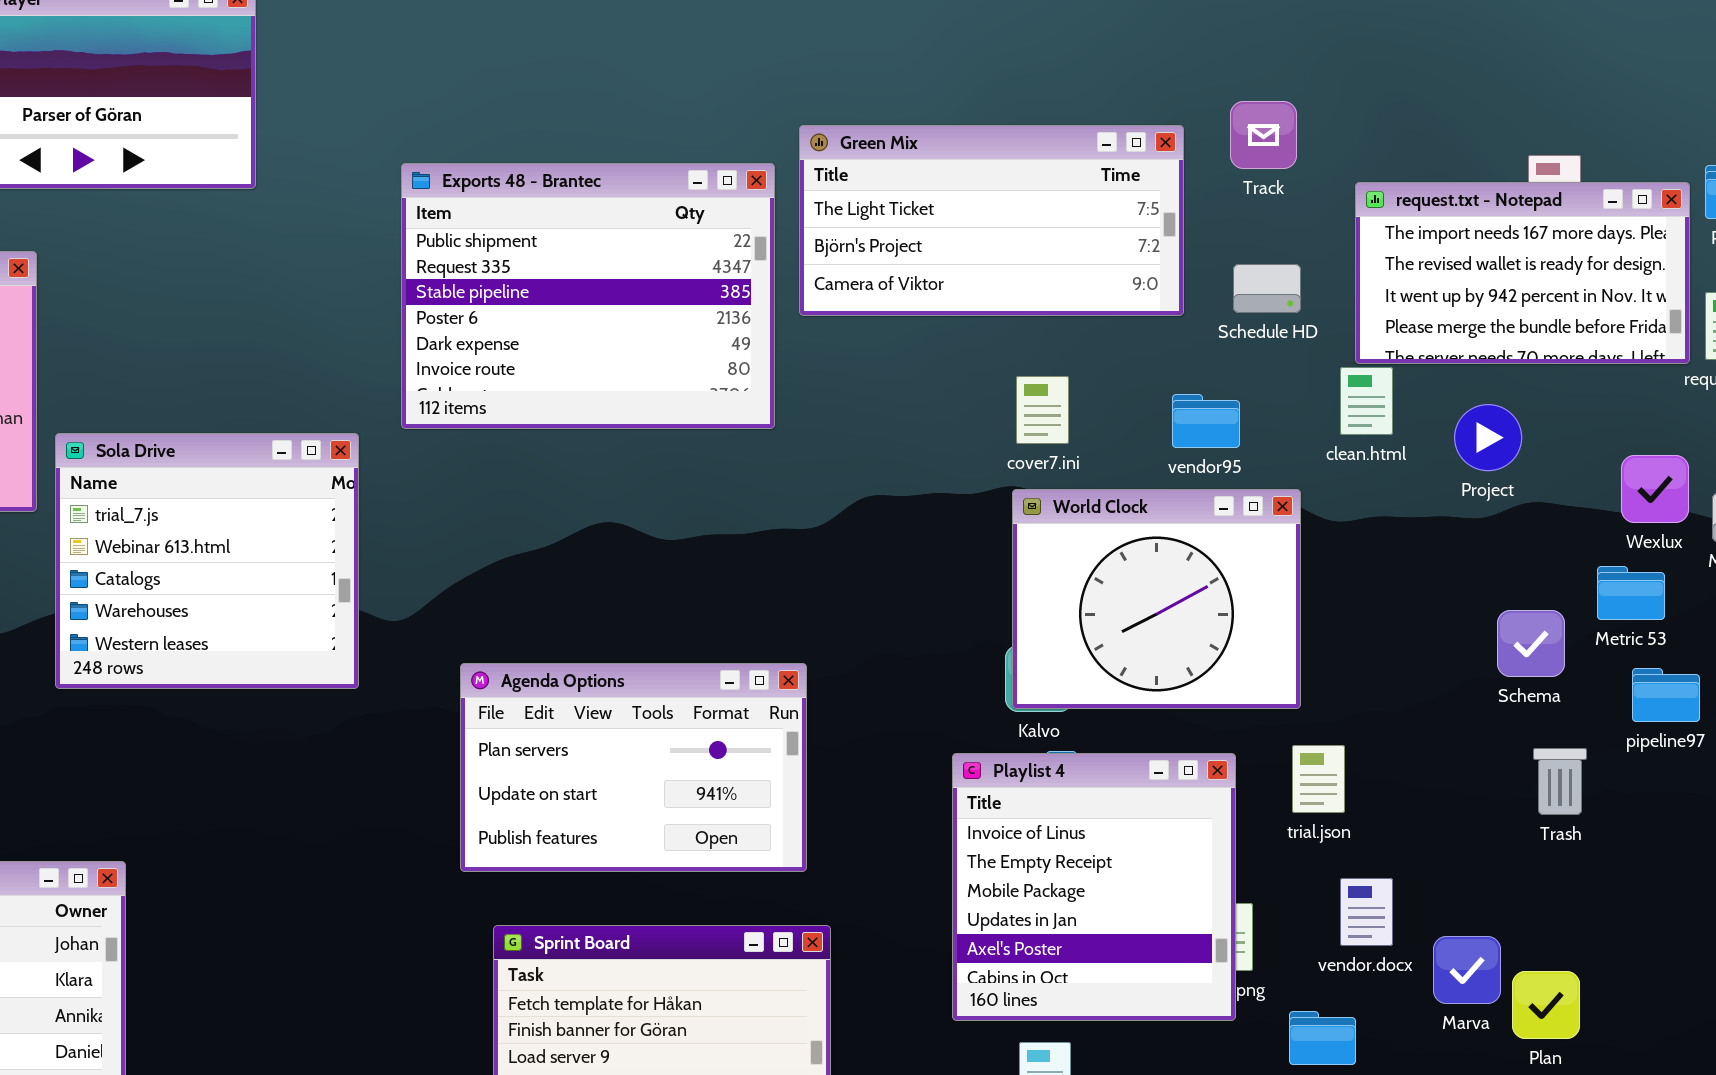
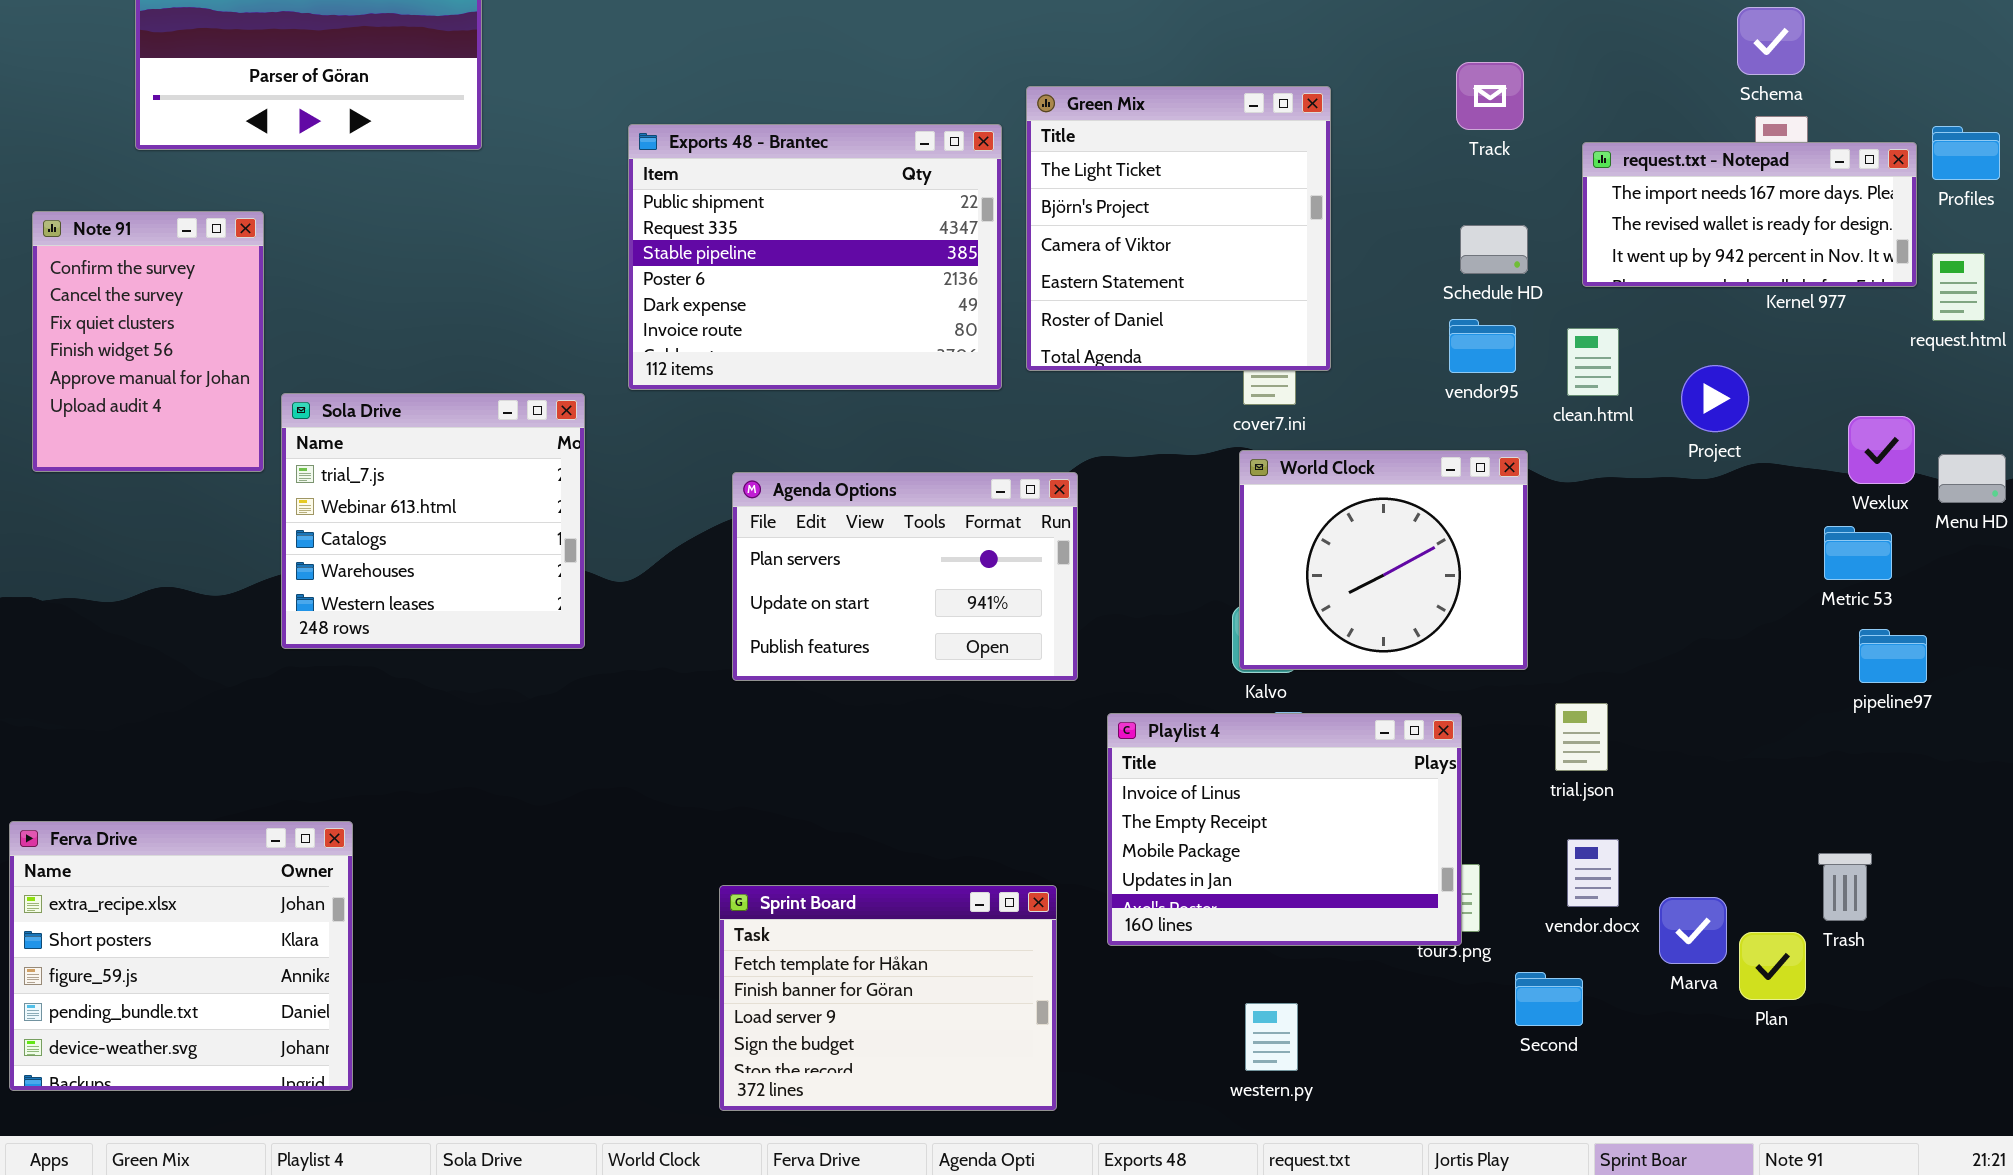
Green Mix: [799,125,1184,316] -> [1026,86,1331,371], resized
request.txt - Notepad: [1355,182,1690,364] -> [1582,142,1917,287], resized
vendor95: [1172,394,1240,448] -> [1449,319,1516,373], moved
Schema: [1497,610,1565,677] -> [1737,7,1805,75], moved
Agenda Options: [460,663,807,872] -> [732,472,1078,681], moved
trial.json: [1292,745,1345,813] -> [1555,703,1608,771], moved
Trash: [1533,748,1587,815] -> [1818,853,1872,921], moved
Playlist 4: [952,753,1236,1021] -> [1107,713,1462,946], resized

